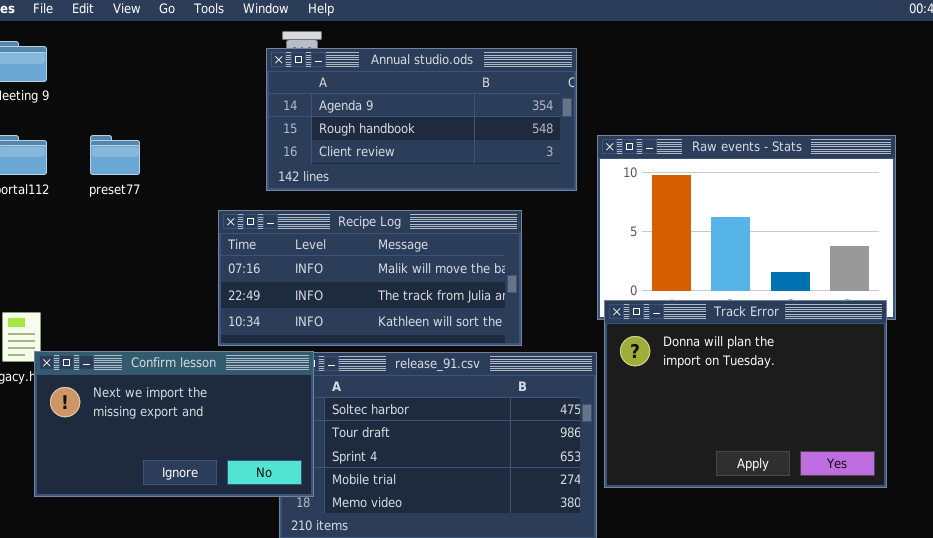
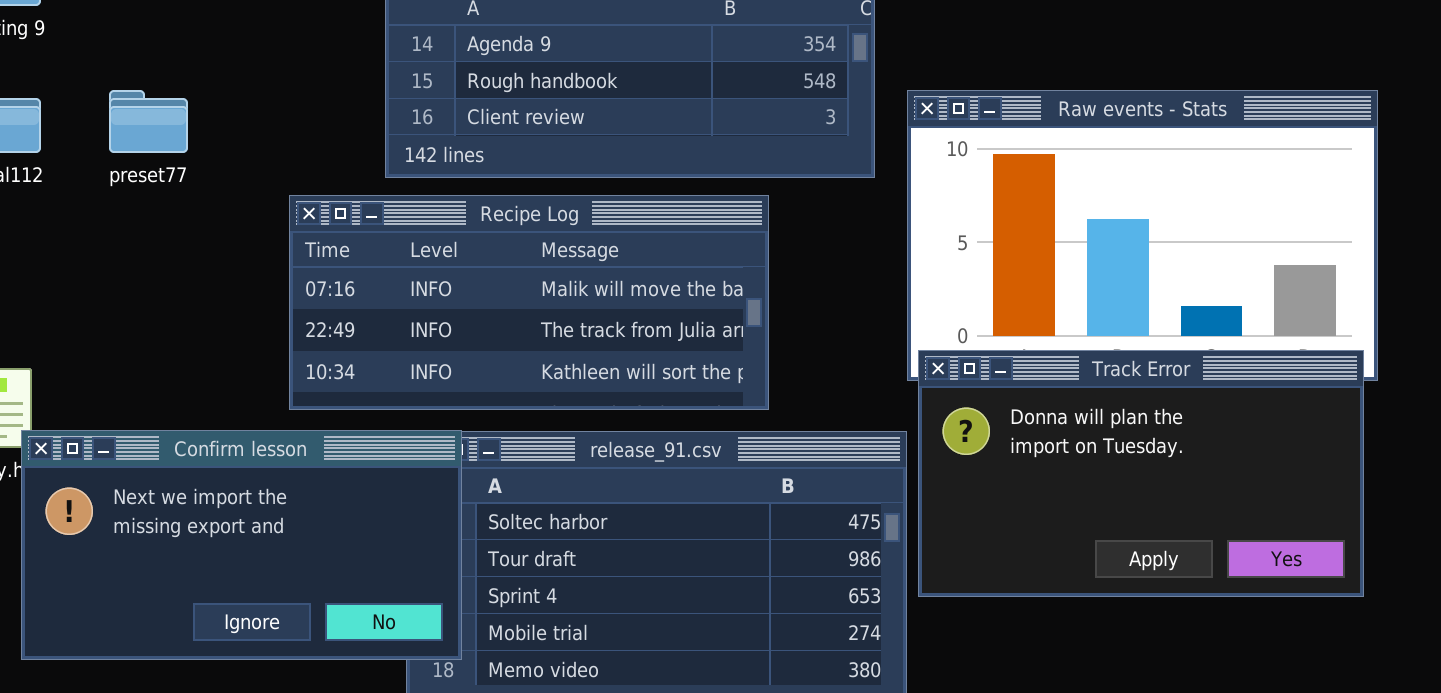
Recipe Log: [218,210,522,346] -> [289,195,769,410], moved
Track Error: [604,300,887,488] -> [918,350,1364,597], resized

